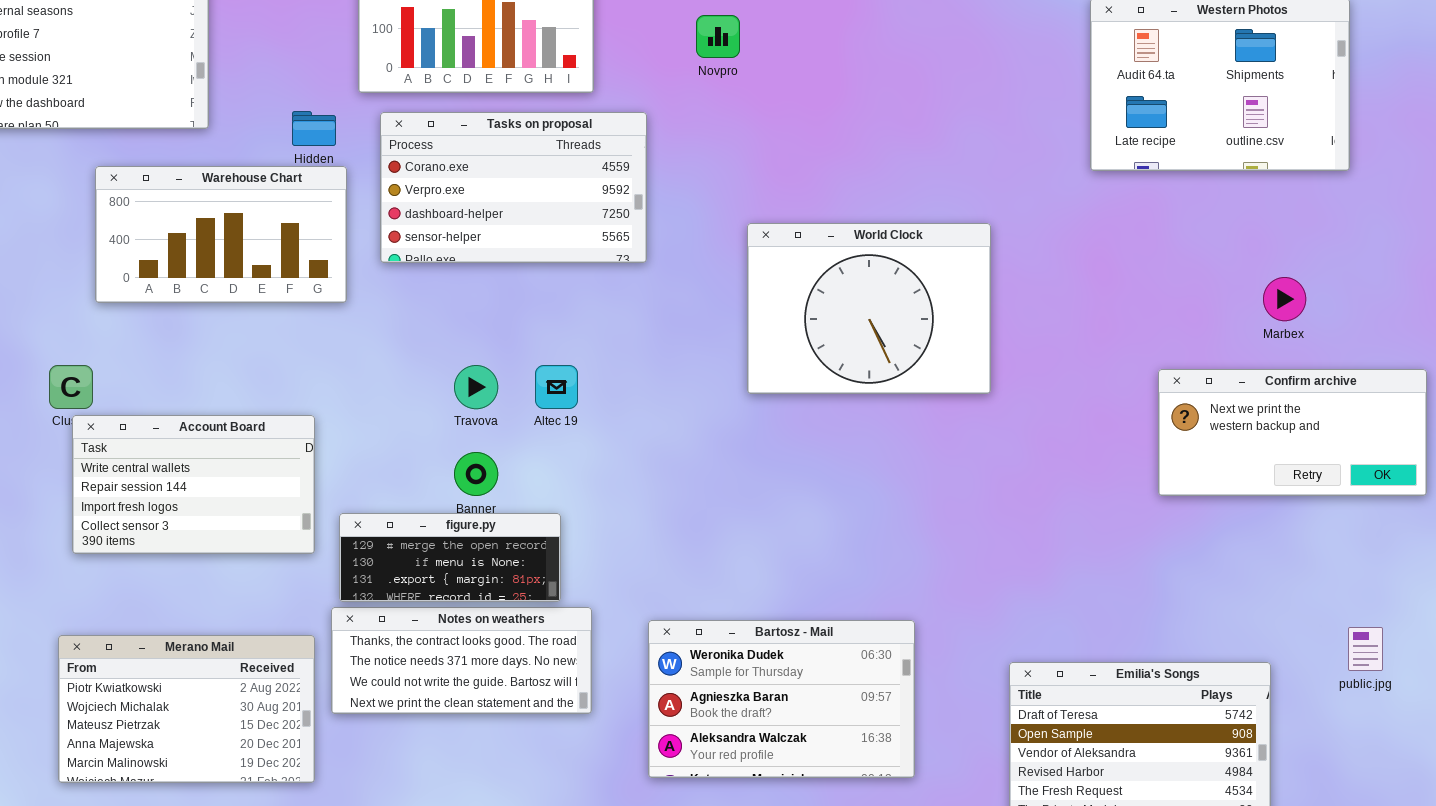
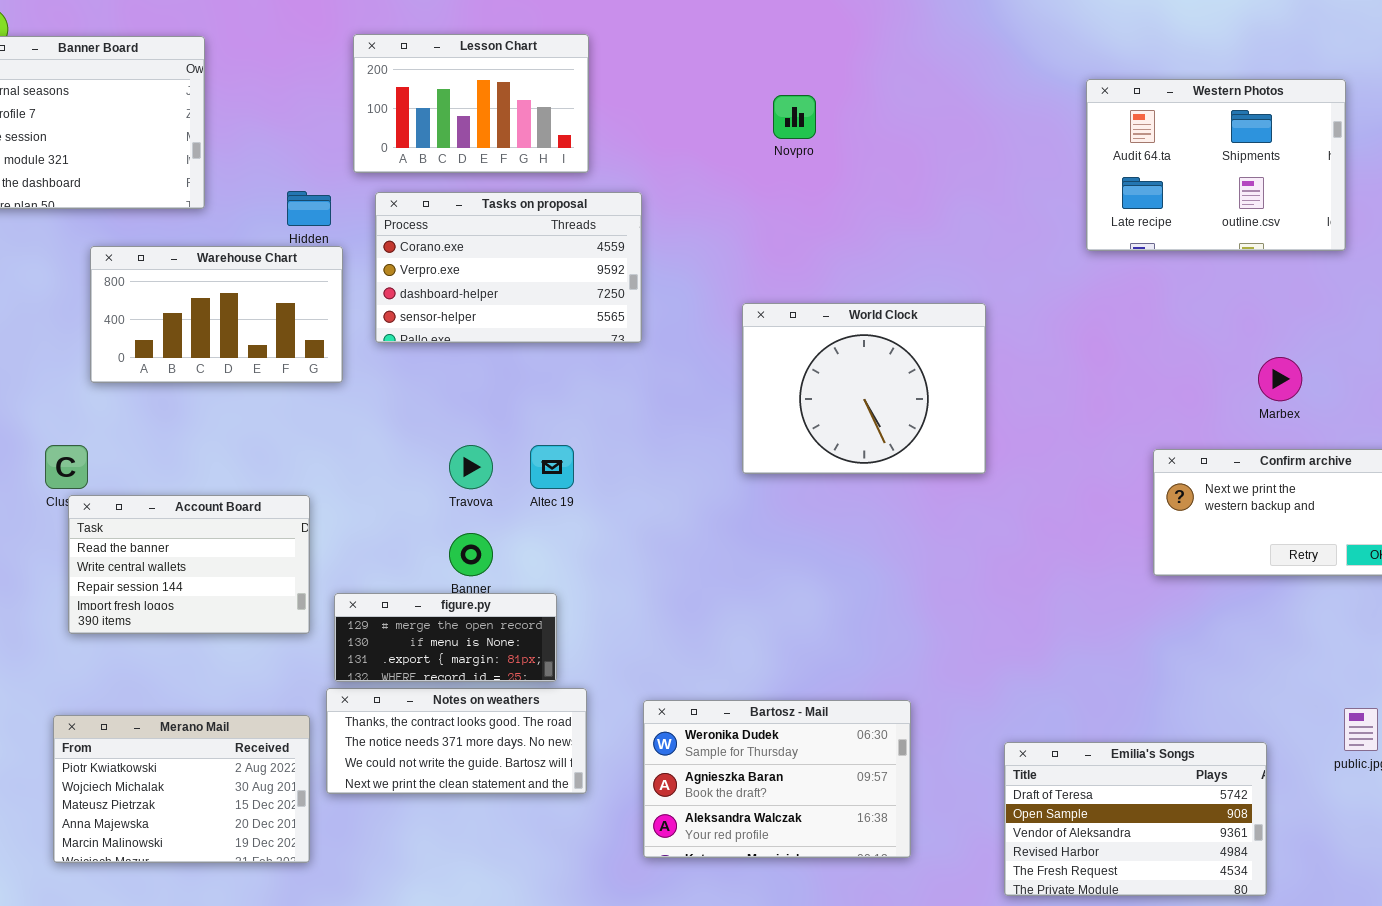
Novpro: [696,15,740,58] -> [773,95,816,139], moved
Account Board: [72,415,315,554] -> [68,495,310,634], scrolled up 1 row

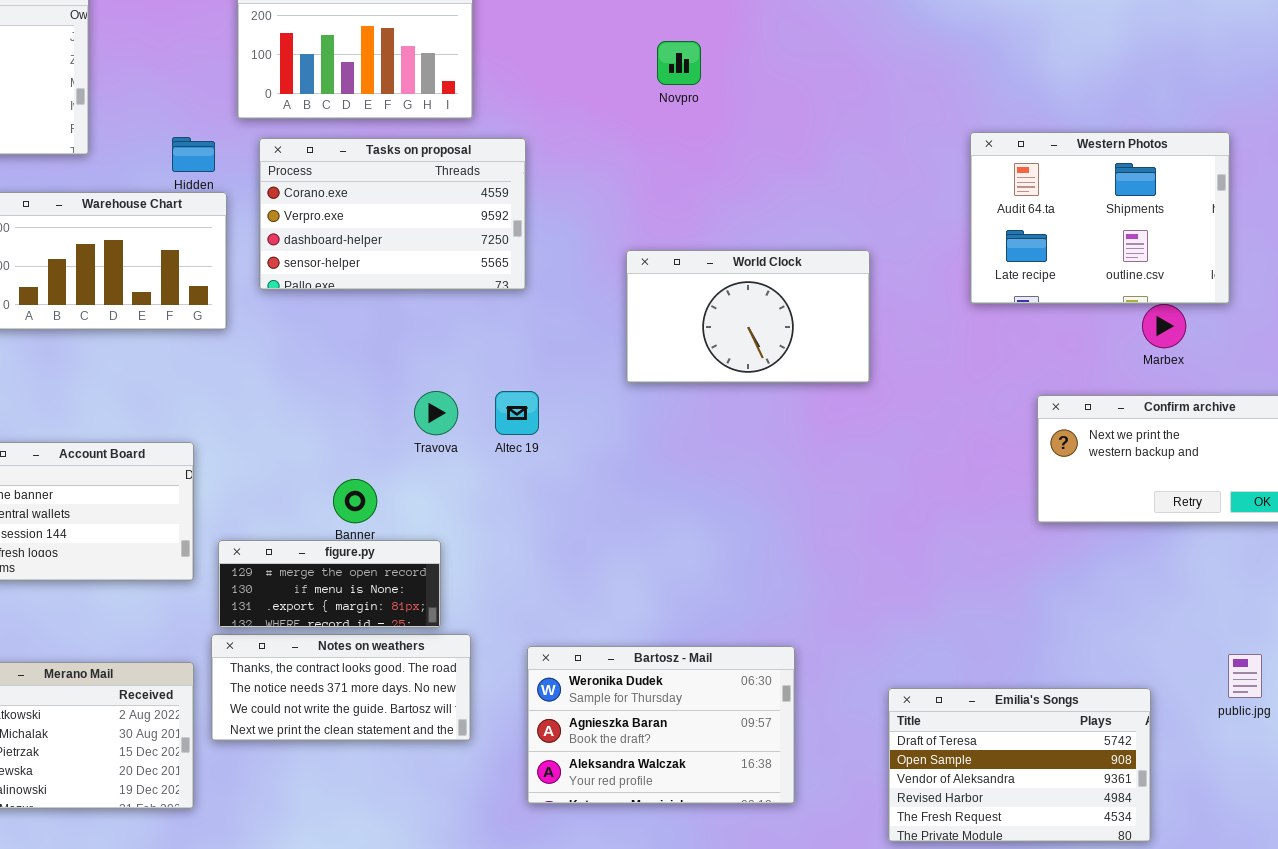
Western Photos: [1086,79,1346,251] -> [970,132,1230,304], moved
World Clock: [742,303,986,474] -> [626,250,870,383], resized
Travova: [449,445,493,489] -> [414,391,458,435], moved
Altec 19: [530,445,574,489] -> [495,391,539,435], moved

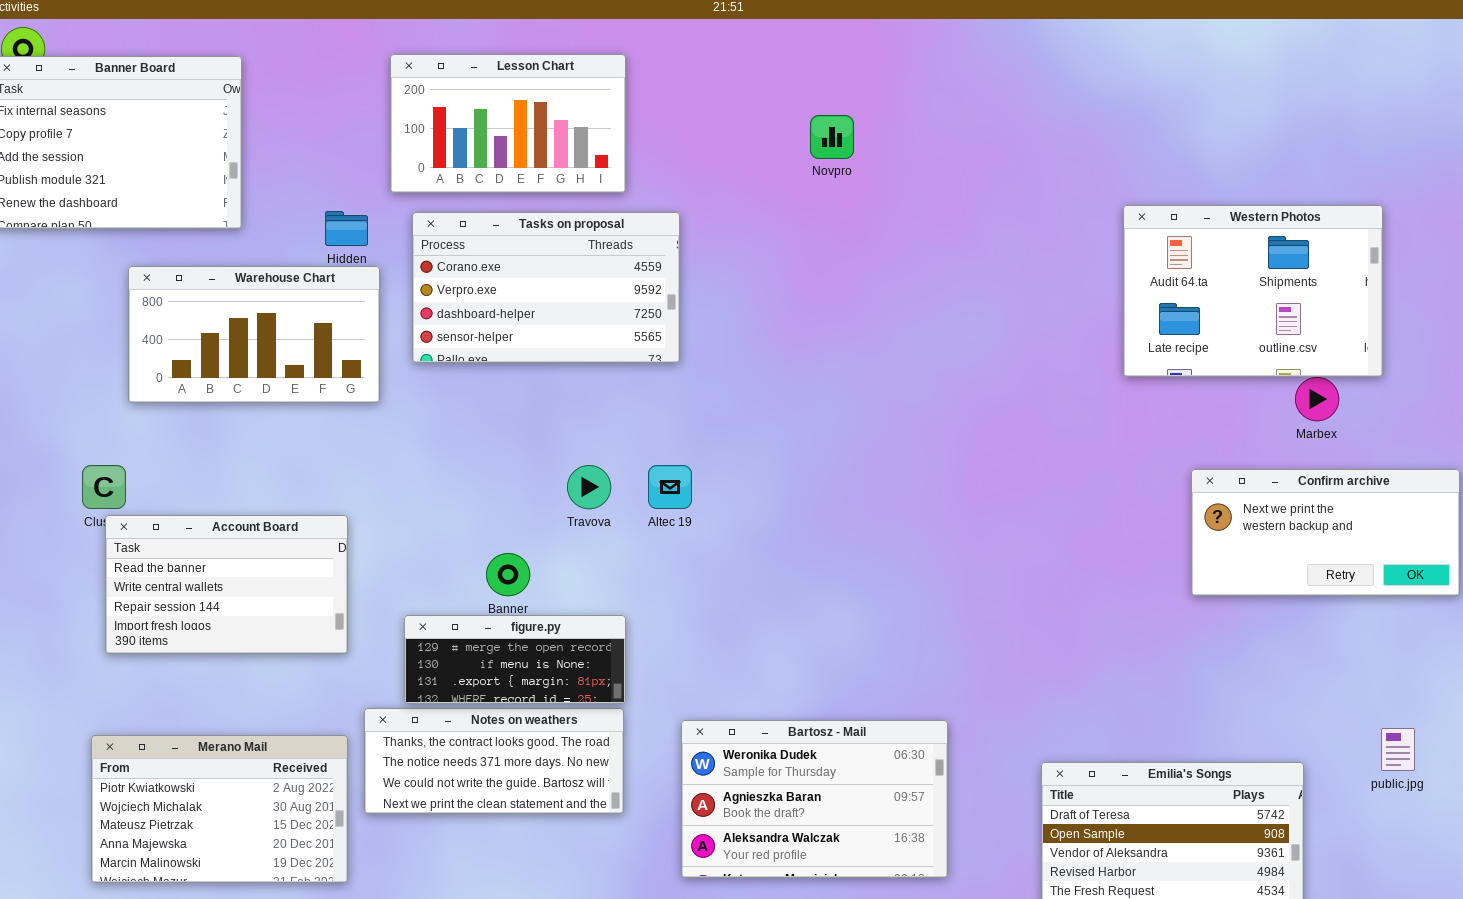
World Clock: [626,250,870,383] -> none, closed
figure.py: [218,540,441,628] -> [404,615,626,704], moved

